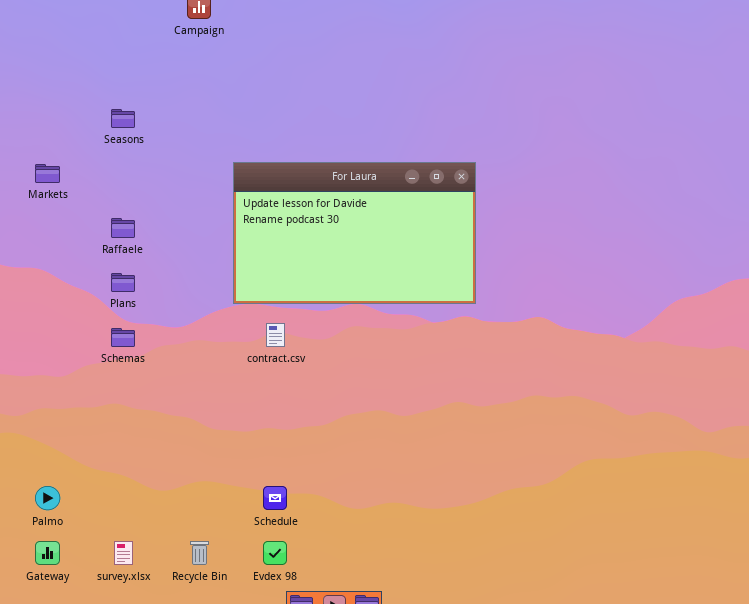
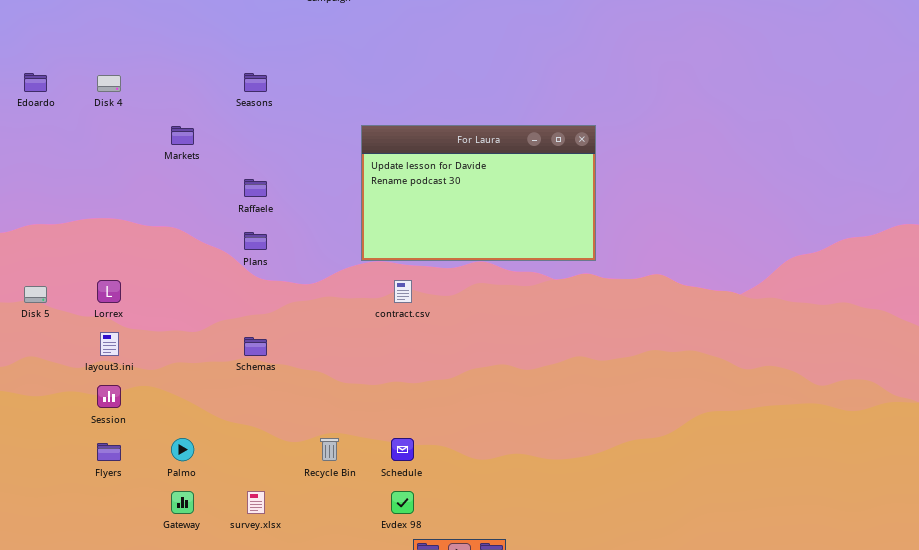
Schemas: [111,328,135,347] -> [244,337,267,356], moved
Recycle Bin: [190,541,209,565] -> [320,438,339,461], moved

